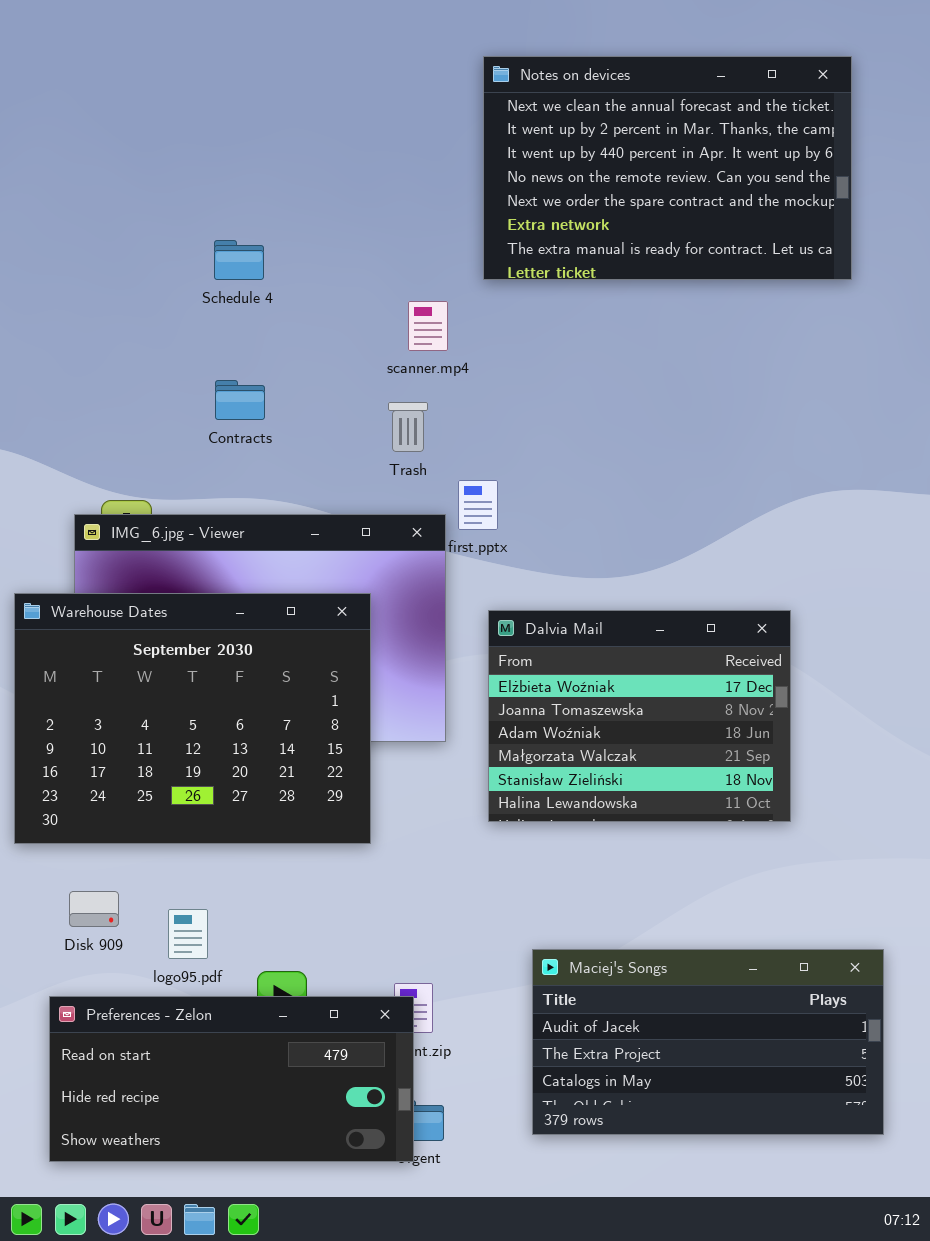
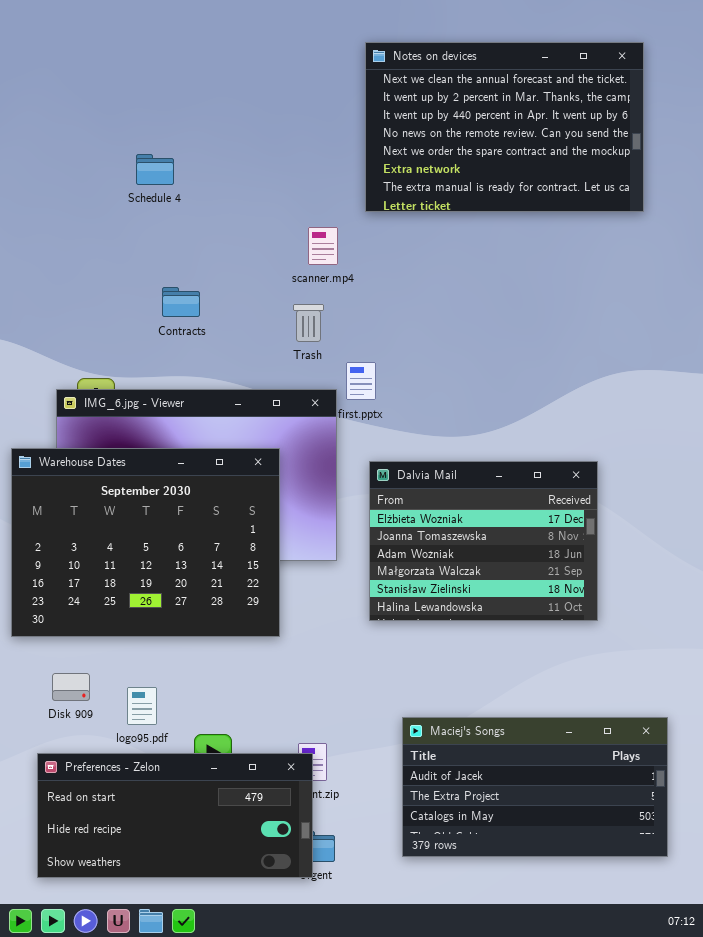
Schedule 4: [214,240,264,280] -> [136,154,174,185], moved

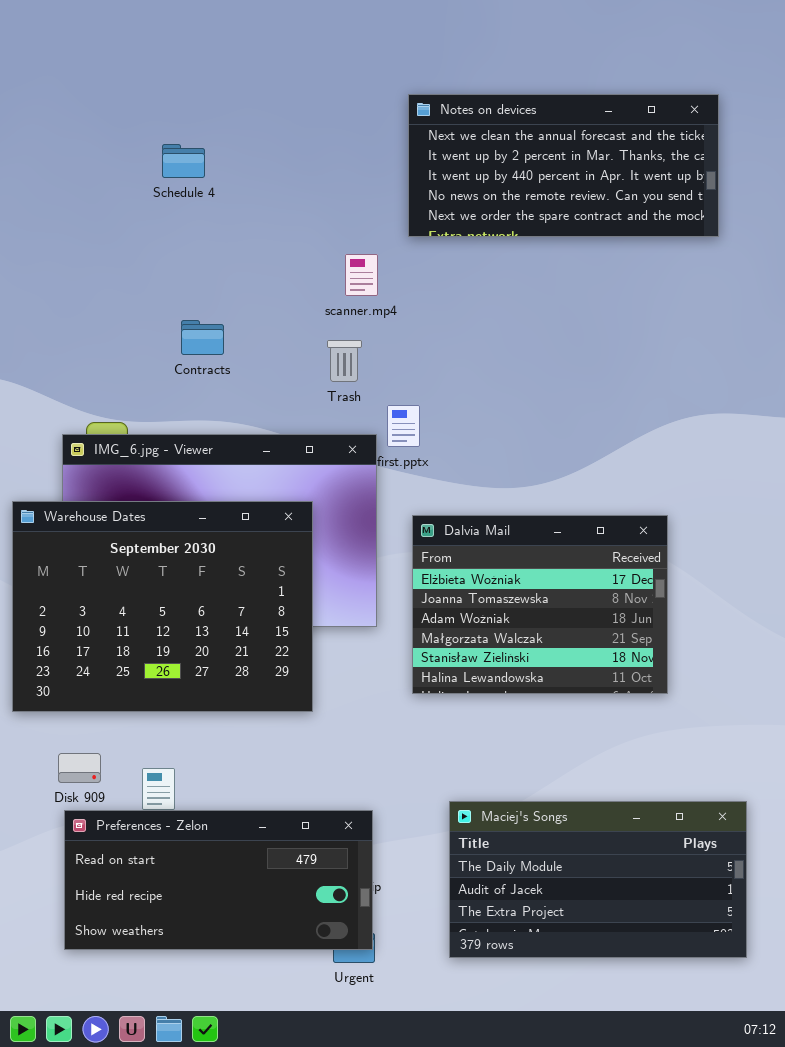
Notes on devices: [365,42,644,212] -> [408,94,719,237], resized
Schedule 4: [136,154,174,185] -> [162,144,205,178], moved
Maciej's Songs: [402,717,668,857] -> [449,801,747,958], scrolled up 1 row
Preferences - Zelon: [37,753,313,878] -> [64,810,373,950], moved

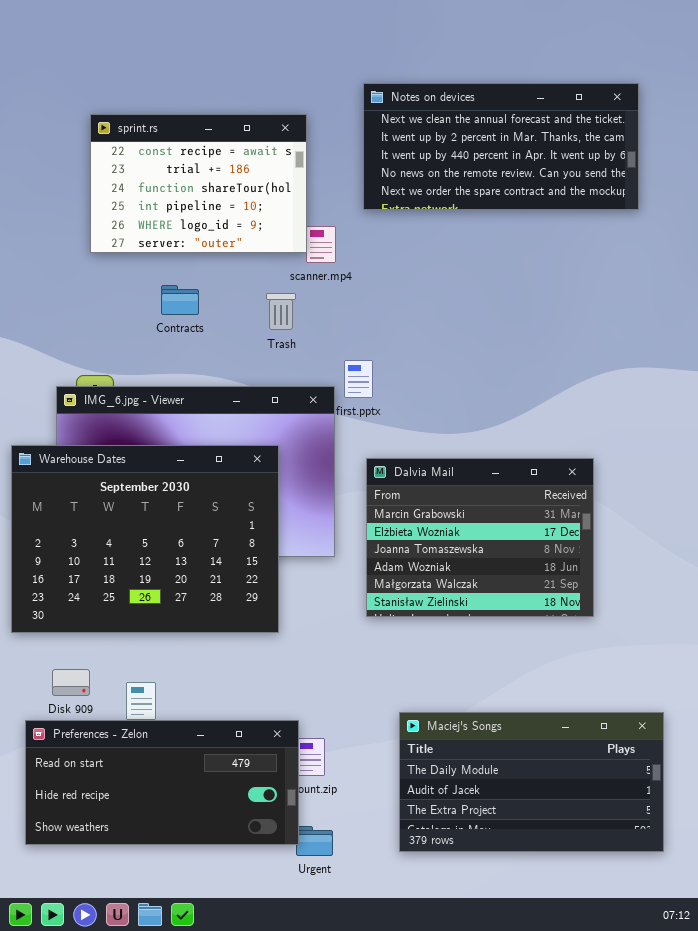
sprint.rs: none -> [90,114,307,253], opened
Trash: [327,340,362,382] -> [266,293,296,330], moved
Dalvia Mail: [412,515,668,694] -> [366,458,594,617], scrolled up 1 row
Preferences - Zelon: [64,810,373,950] -> [25,720,299,845], moved

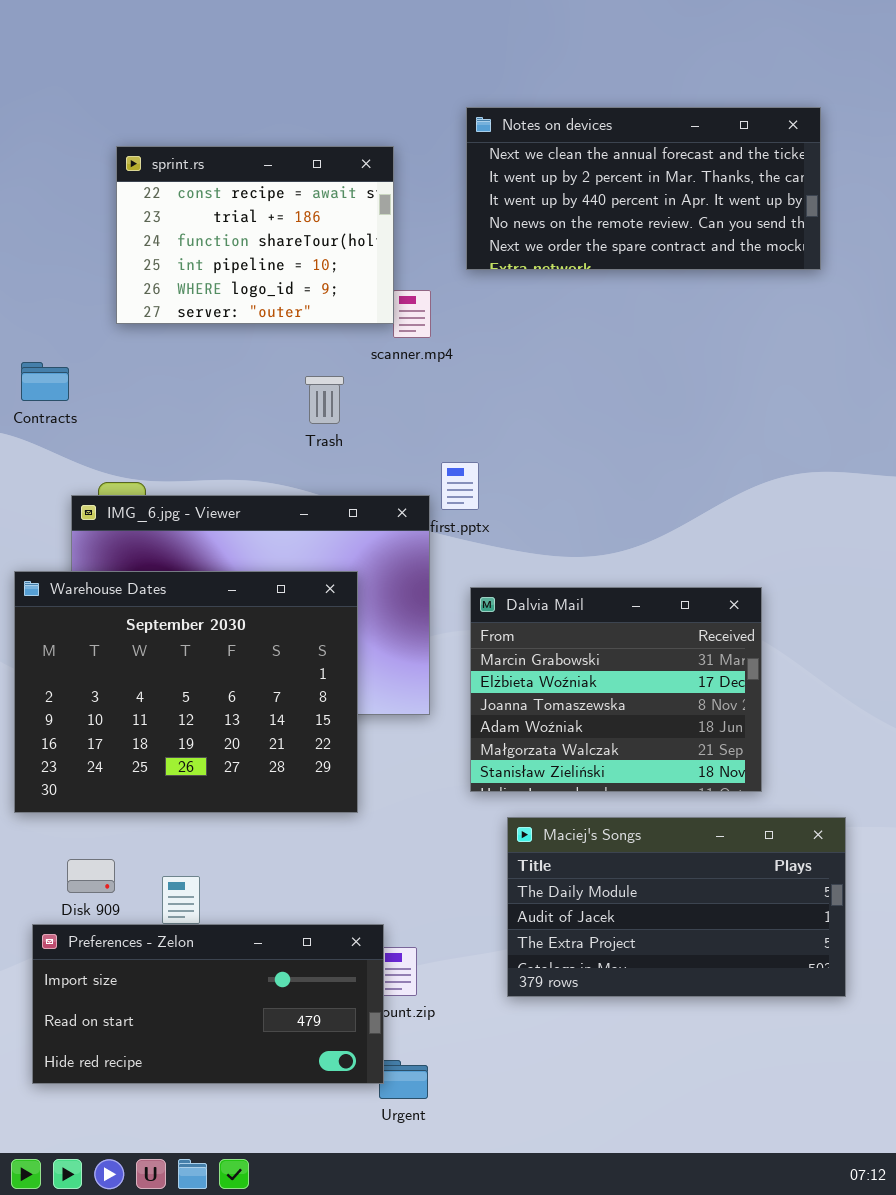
Contracts: [161,285,199,315] -> [21,362,69,401], moved
Trash: [266,293,296,330] -> [305,376,344,424], moved
Maciej's Songs: [399,712,664,852] -> [507,817,846,997], moved
Preferences - Zelon: [25,720,299,845] -> [32,924,384,1084], scrolled up 1 row

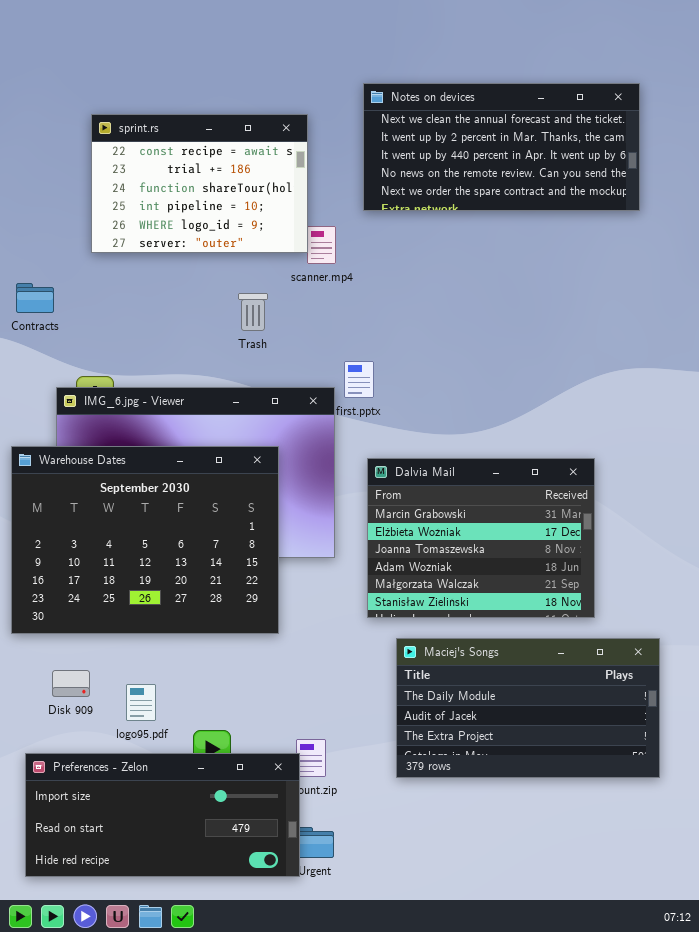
Preferences - Zelon: [32,924,384,1084] -> [25,753,300,877], moved

